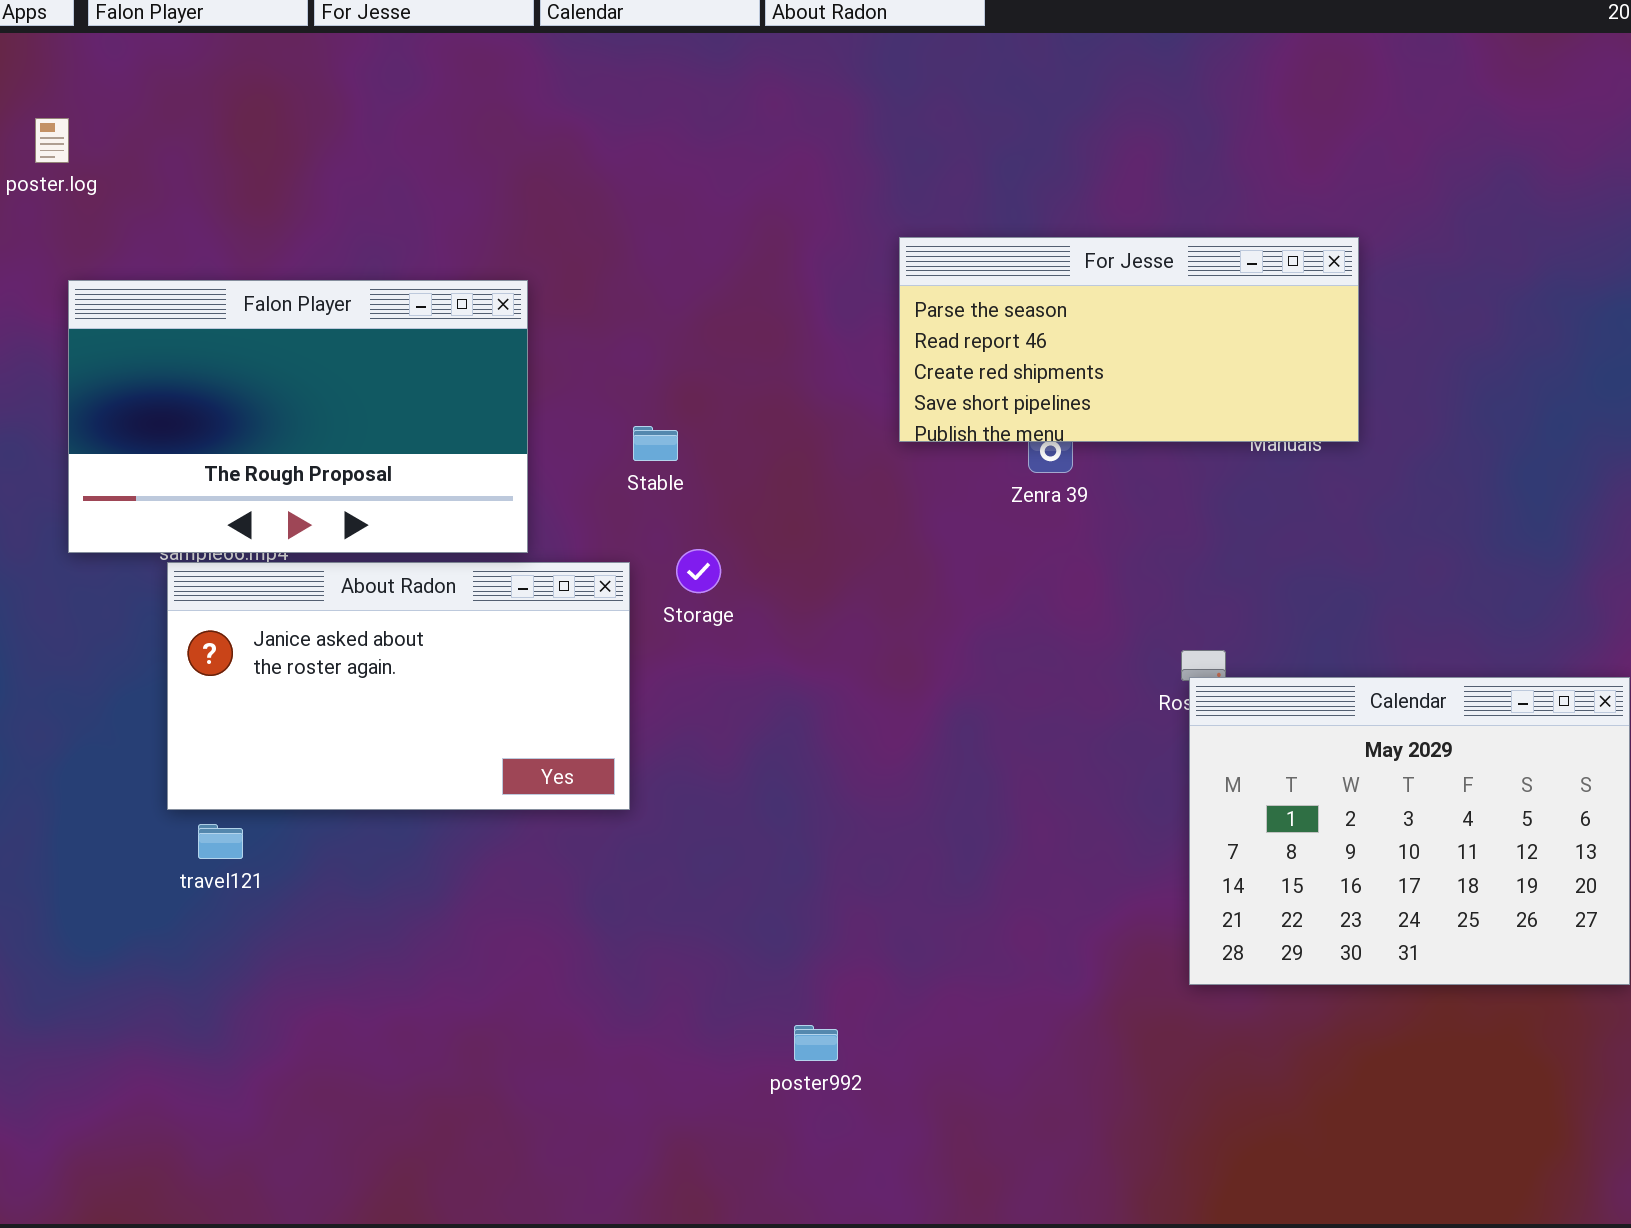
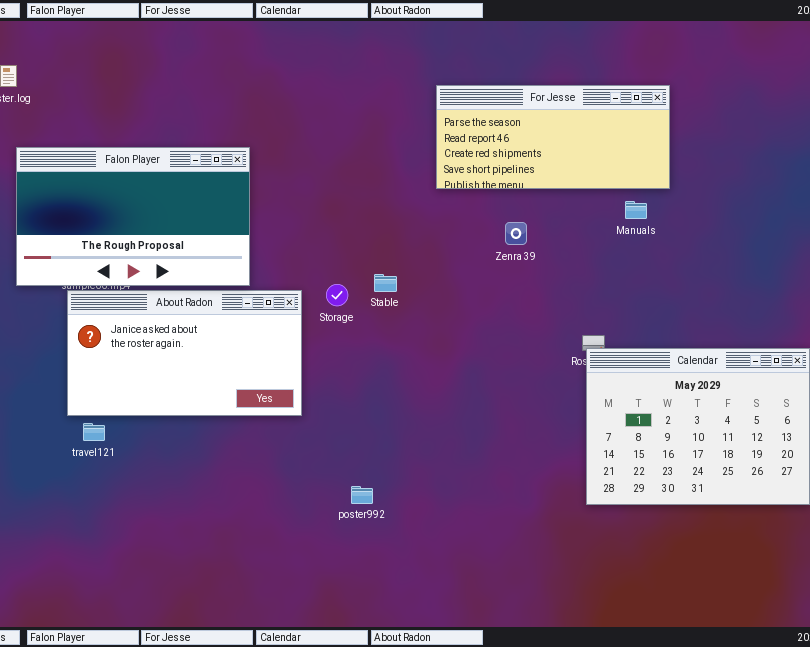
For Jesse: [899,237,1359,442] -> [436,85,670,189], moved
Stable: [633,426,678,461] -> [374,274,397,292], moved
poster992: [794,1025,838,1061] -> [351,486,373,504], moved

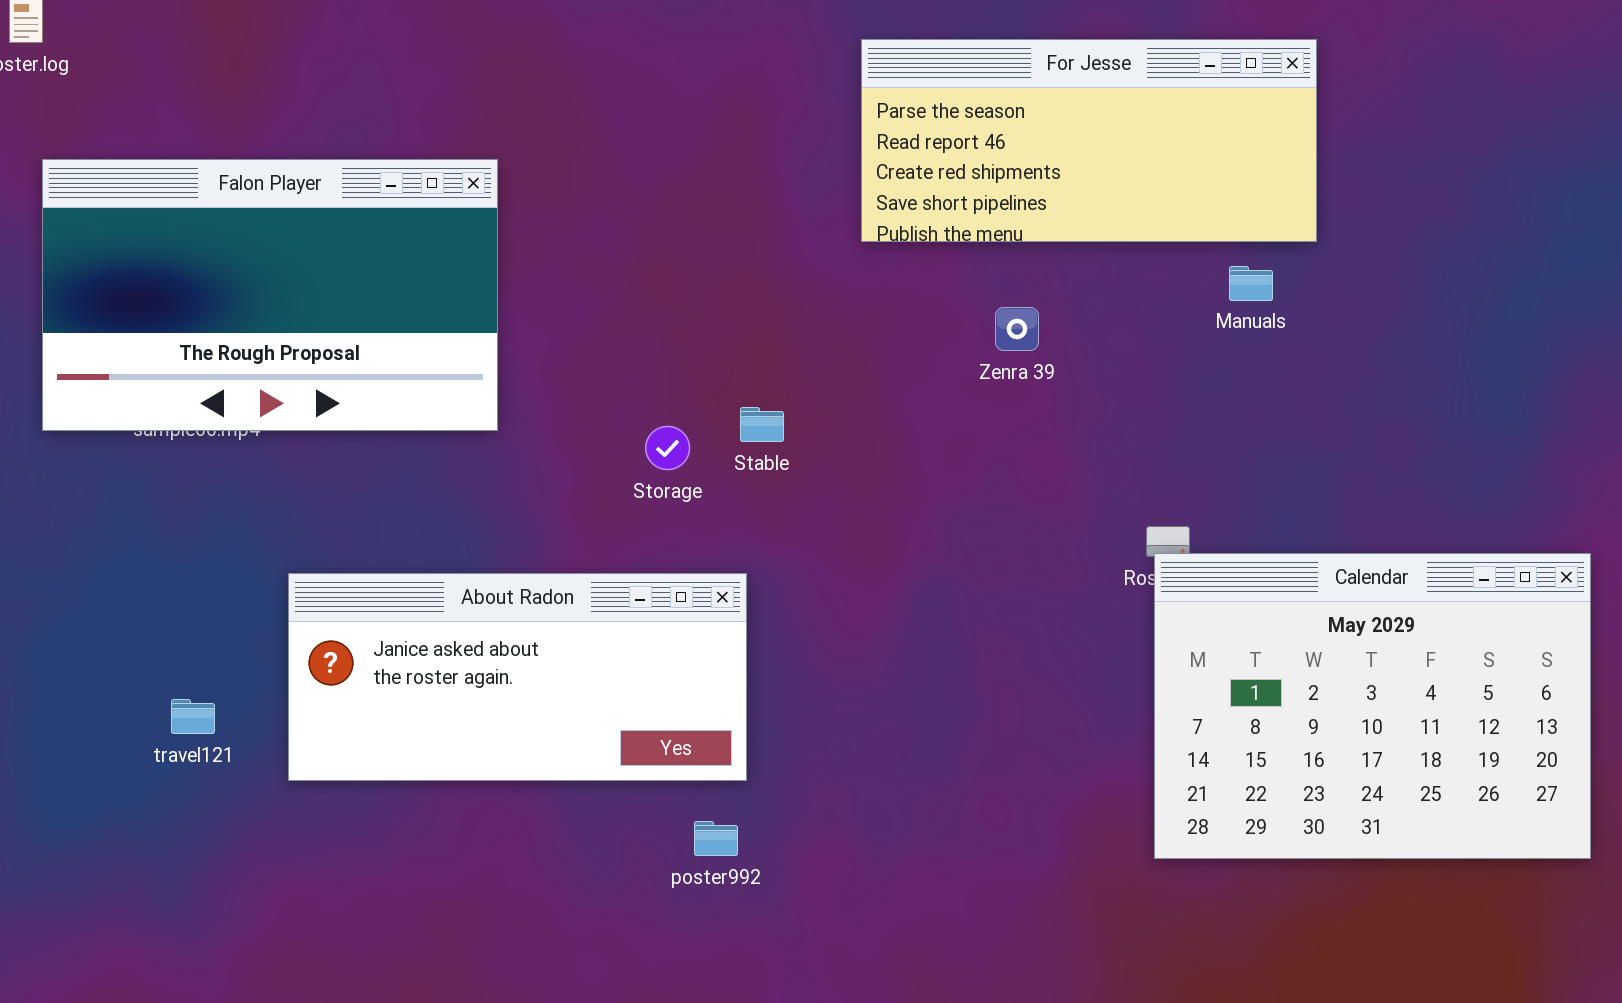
About Radon: [67,290,302,416] -> [288,573,747,781], moved, resized

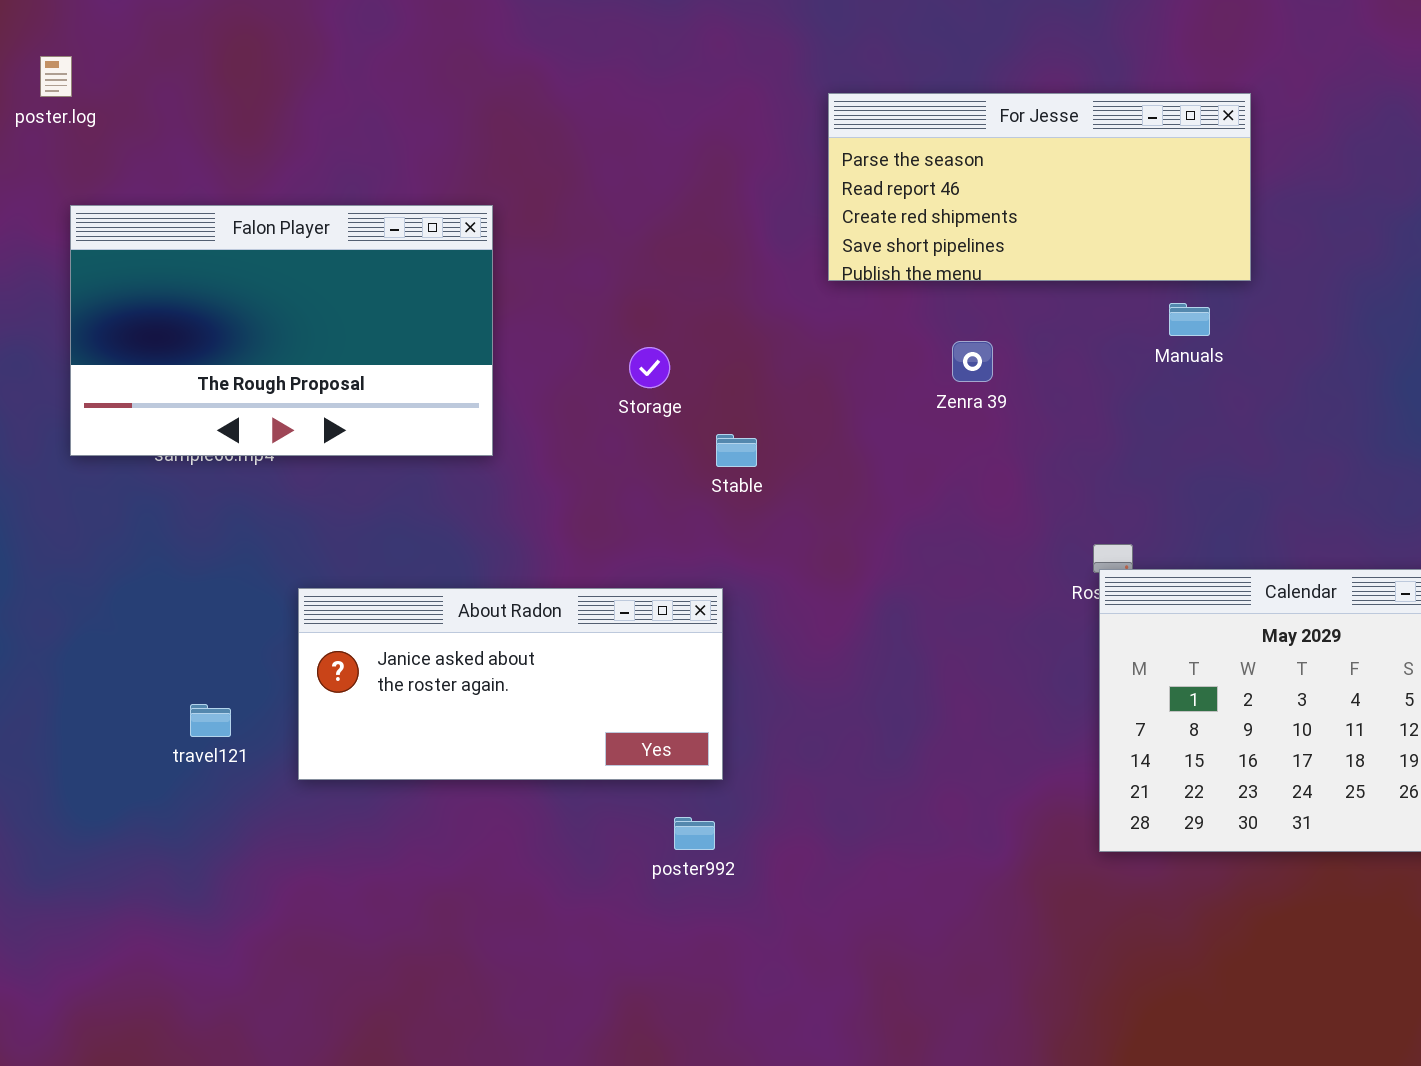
Storage: [645,426,690,470] -> [629,347,670,388], moved

